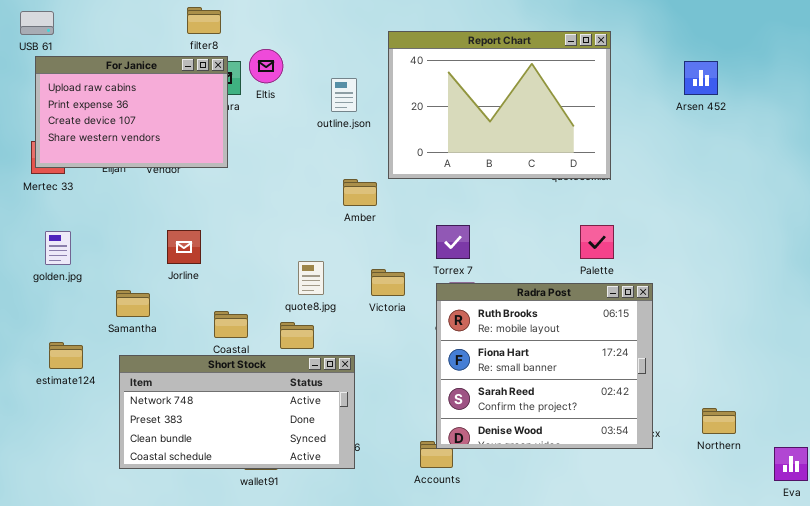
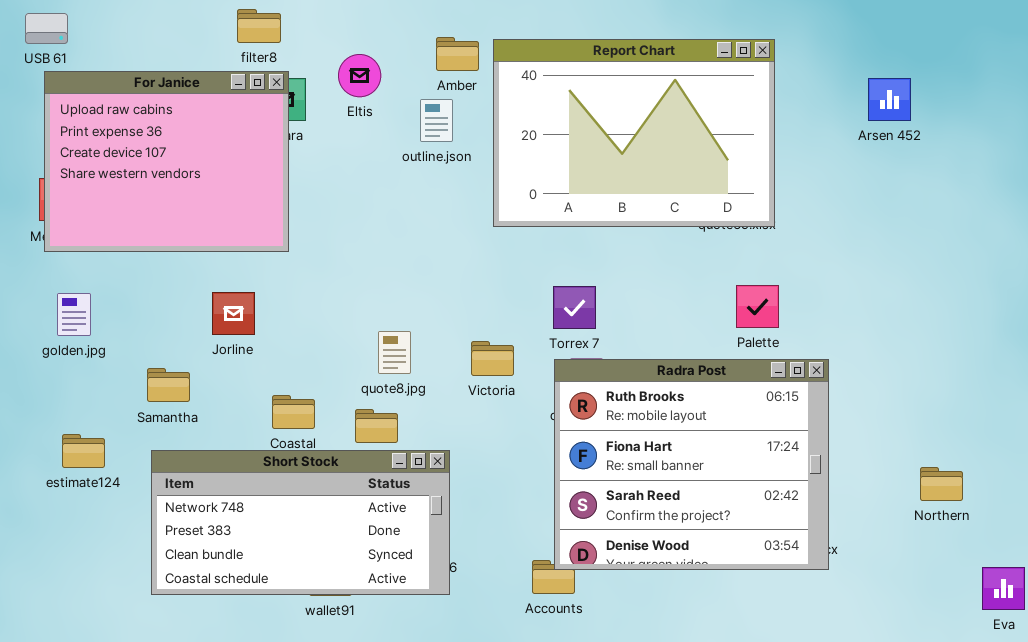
Eltis: [249,49,283,83] -> [338,54,381,97], moved
For Janice: [35,56,228,168] -> [44,71,289,252], resized
Amber: [343,179,377,206] -> [436,37,479,71], moved
Northern: [702,408,736,434] -> [920,467,963,501], moved

